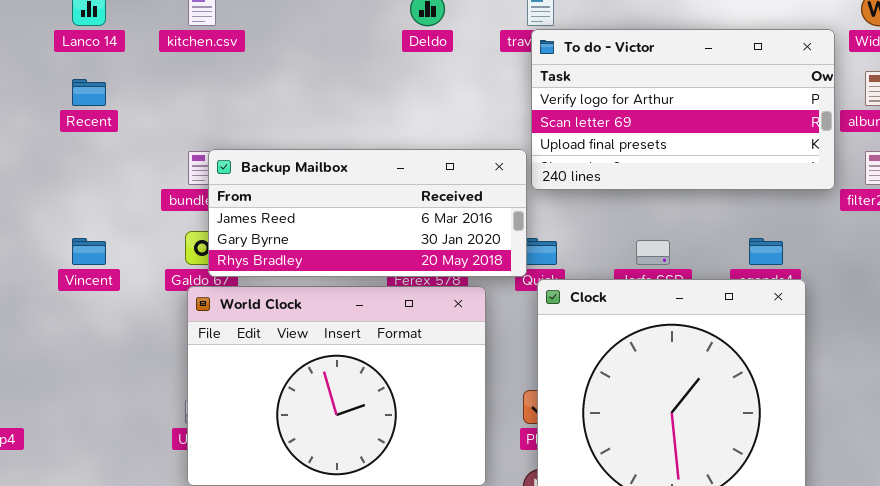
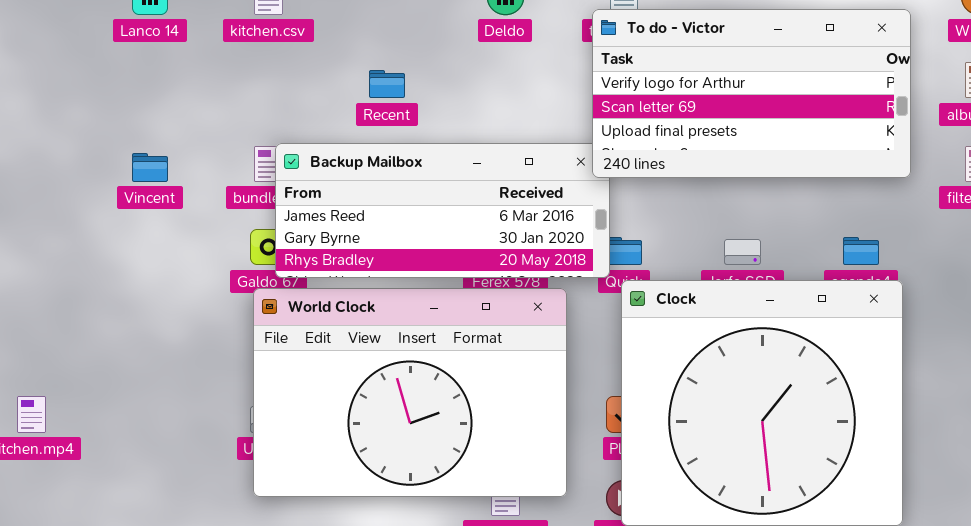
To do - Victor: [531,29,835,190] -> [592,9,911,178], moved
Recent: [72,79,106,106] -> [369,70,405,98], moved
Vincent: [72,238,106,265] -> [132,153,168,182], moved

